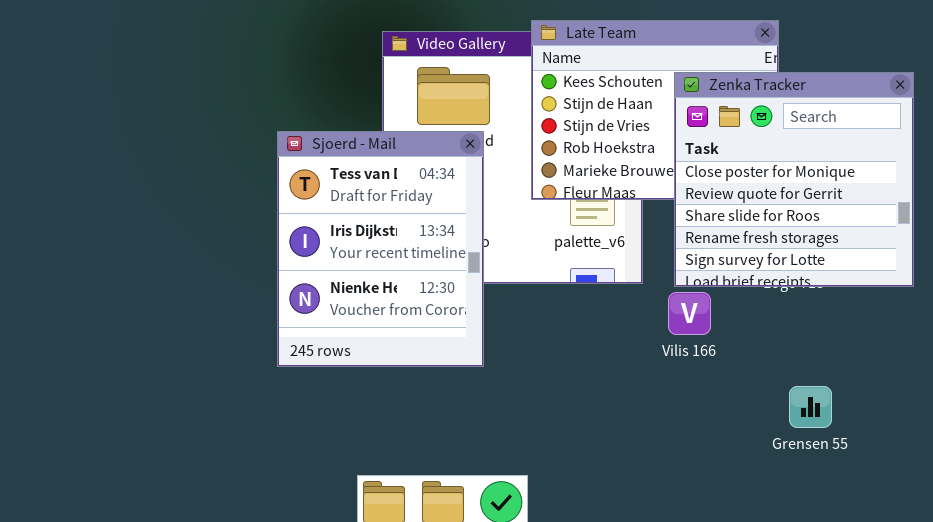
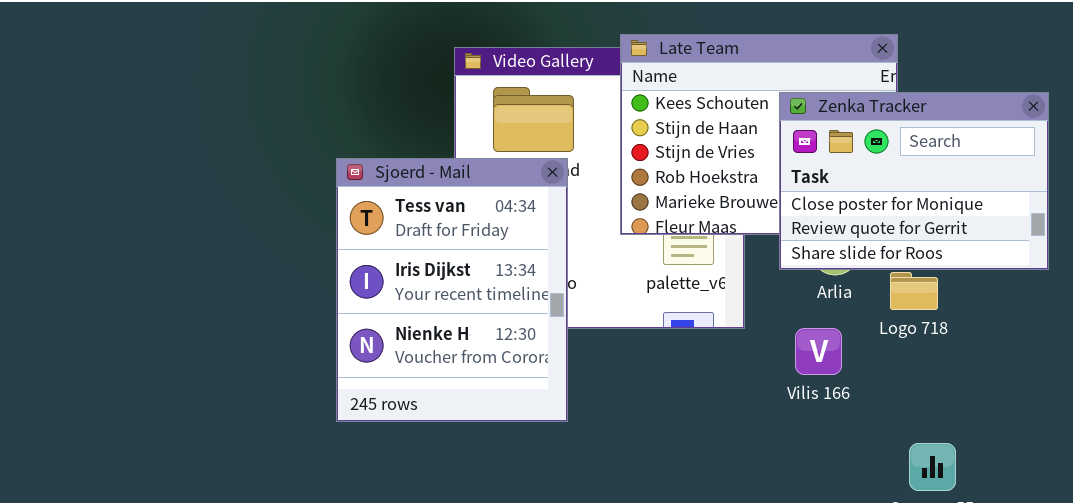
Zenka Tracker: [674,72,914,287] -> [779,92,1049,270], resized
Vilis 166: [668,292,711,335] -> [795,328,842,375], moved

